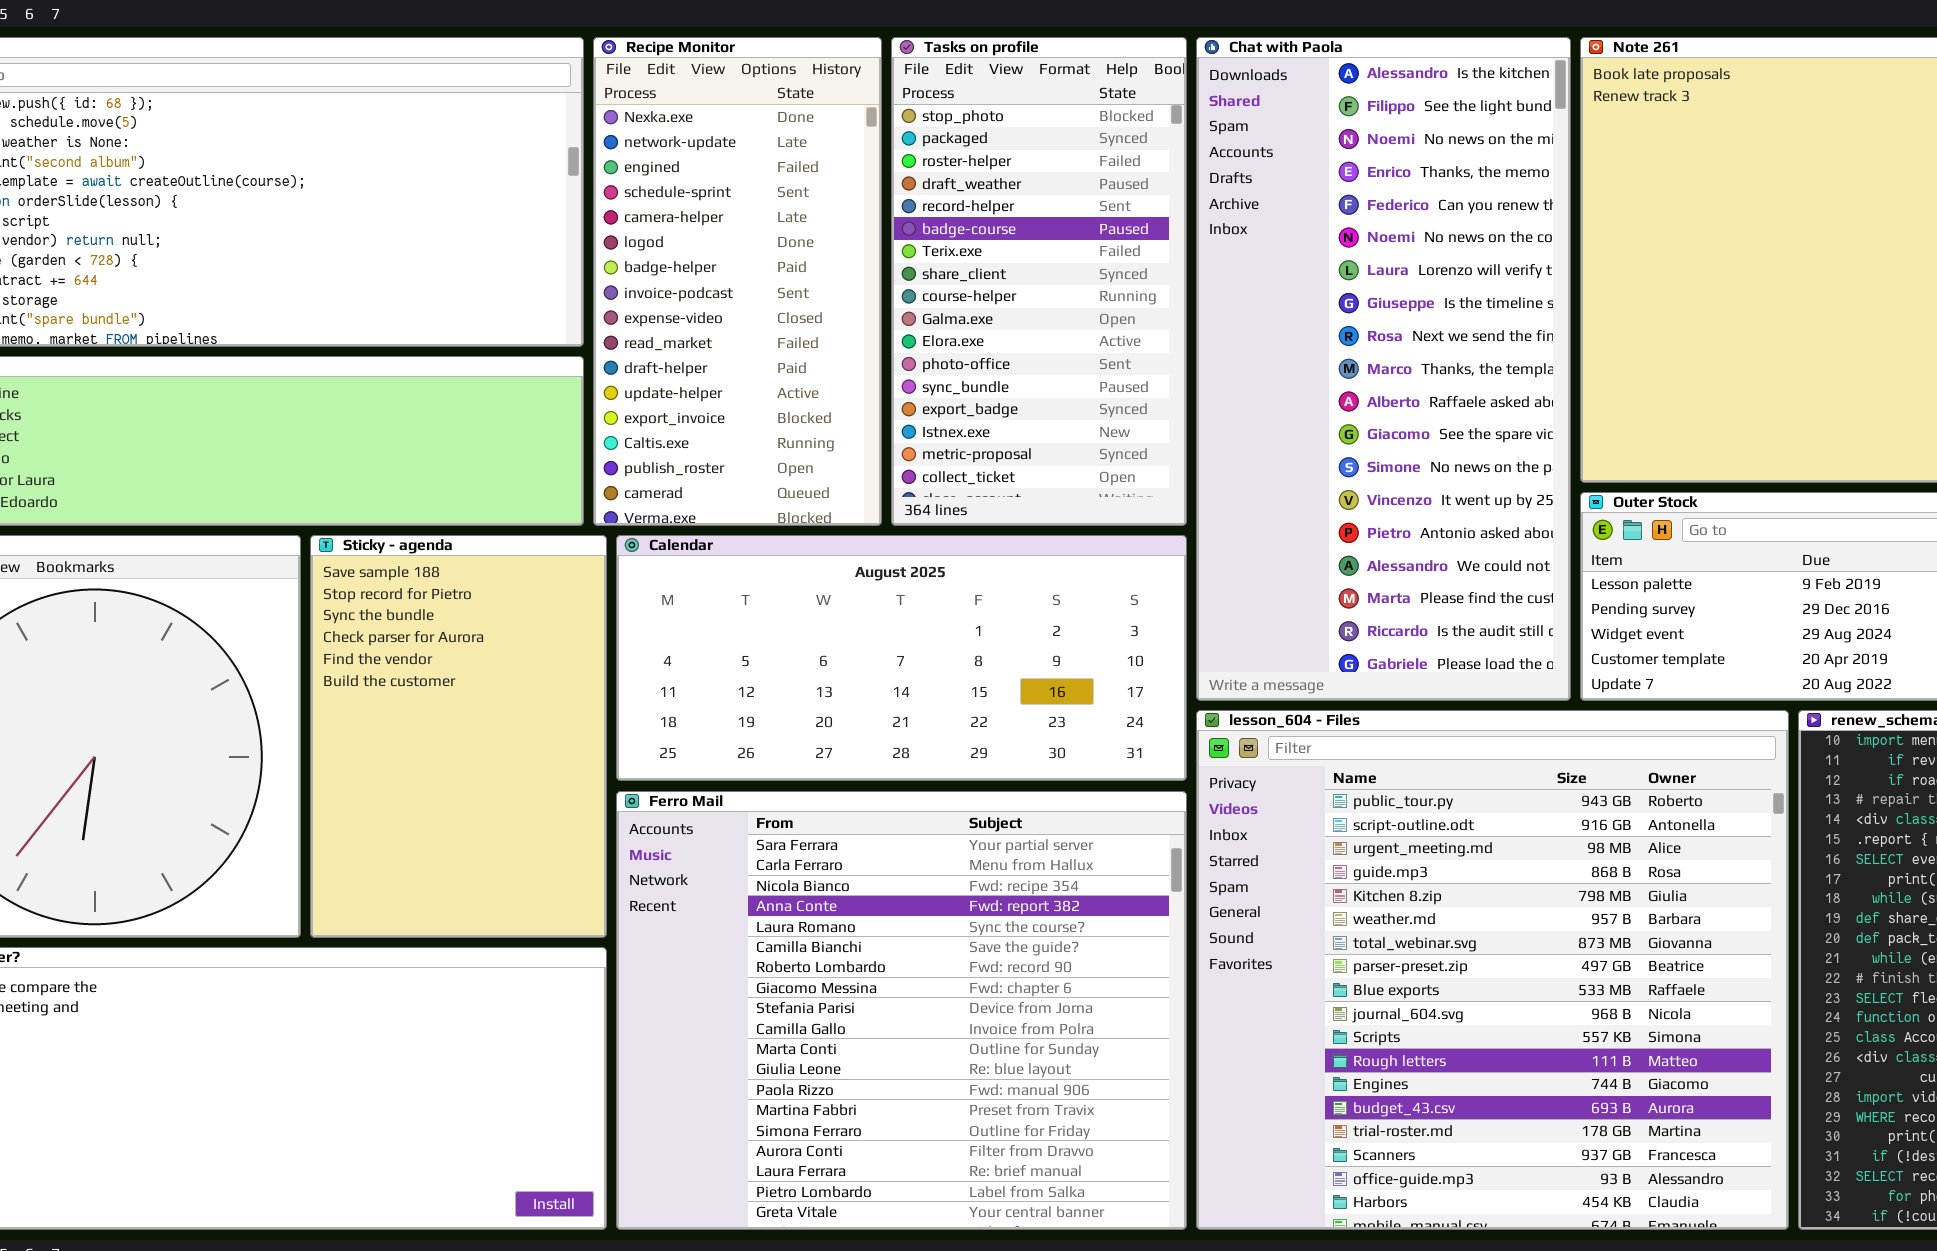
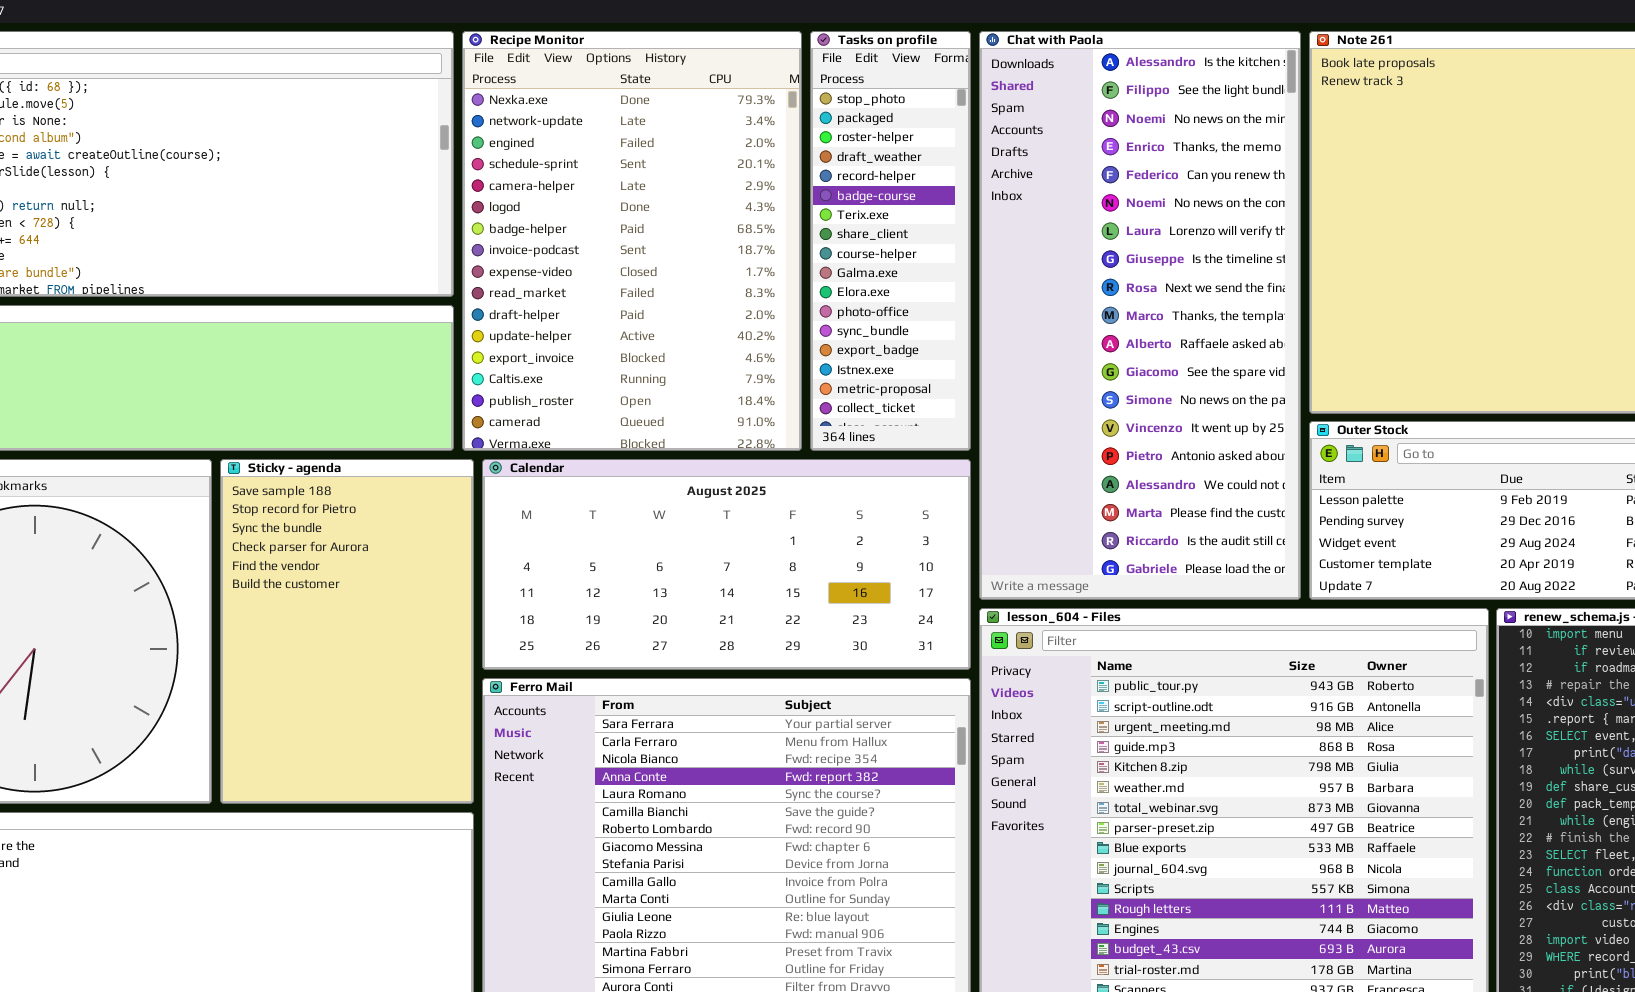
Recipe Monitor: [593,37,882,526] -> [462,31,802,451], resized
Tasks on profile: [891,37,1187,526] -> [810,31,971,451], resized

